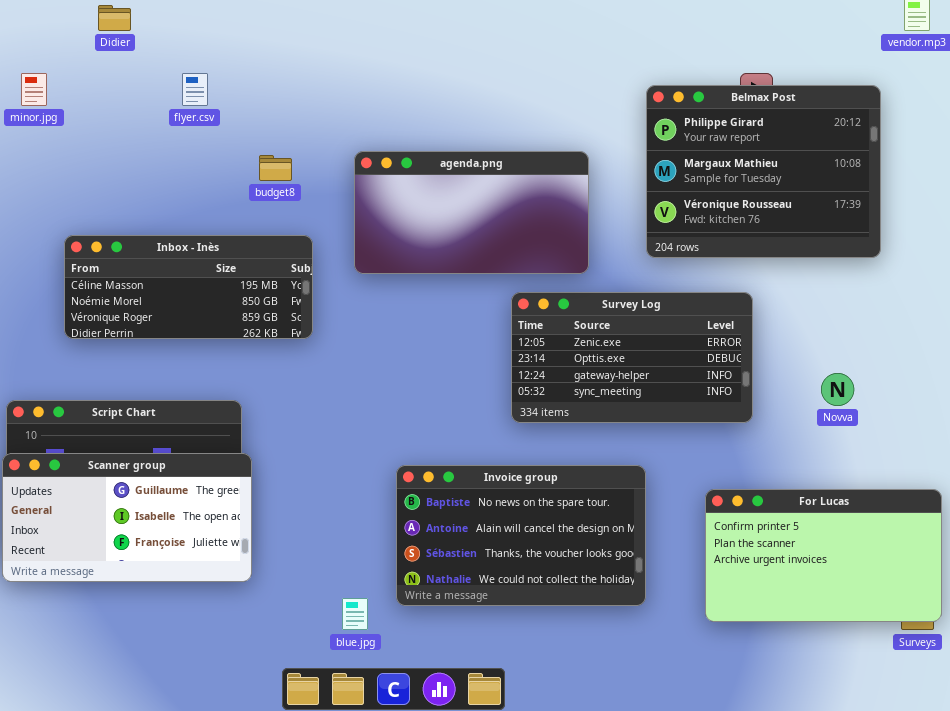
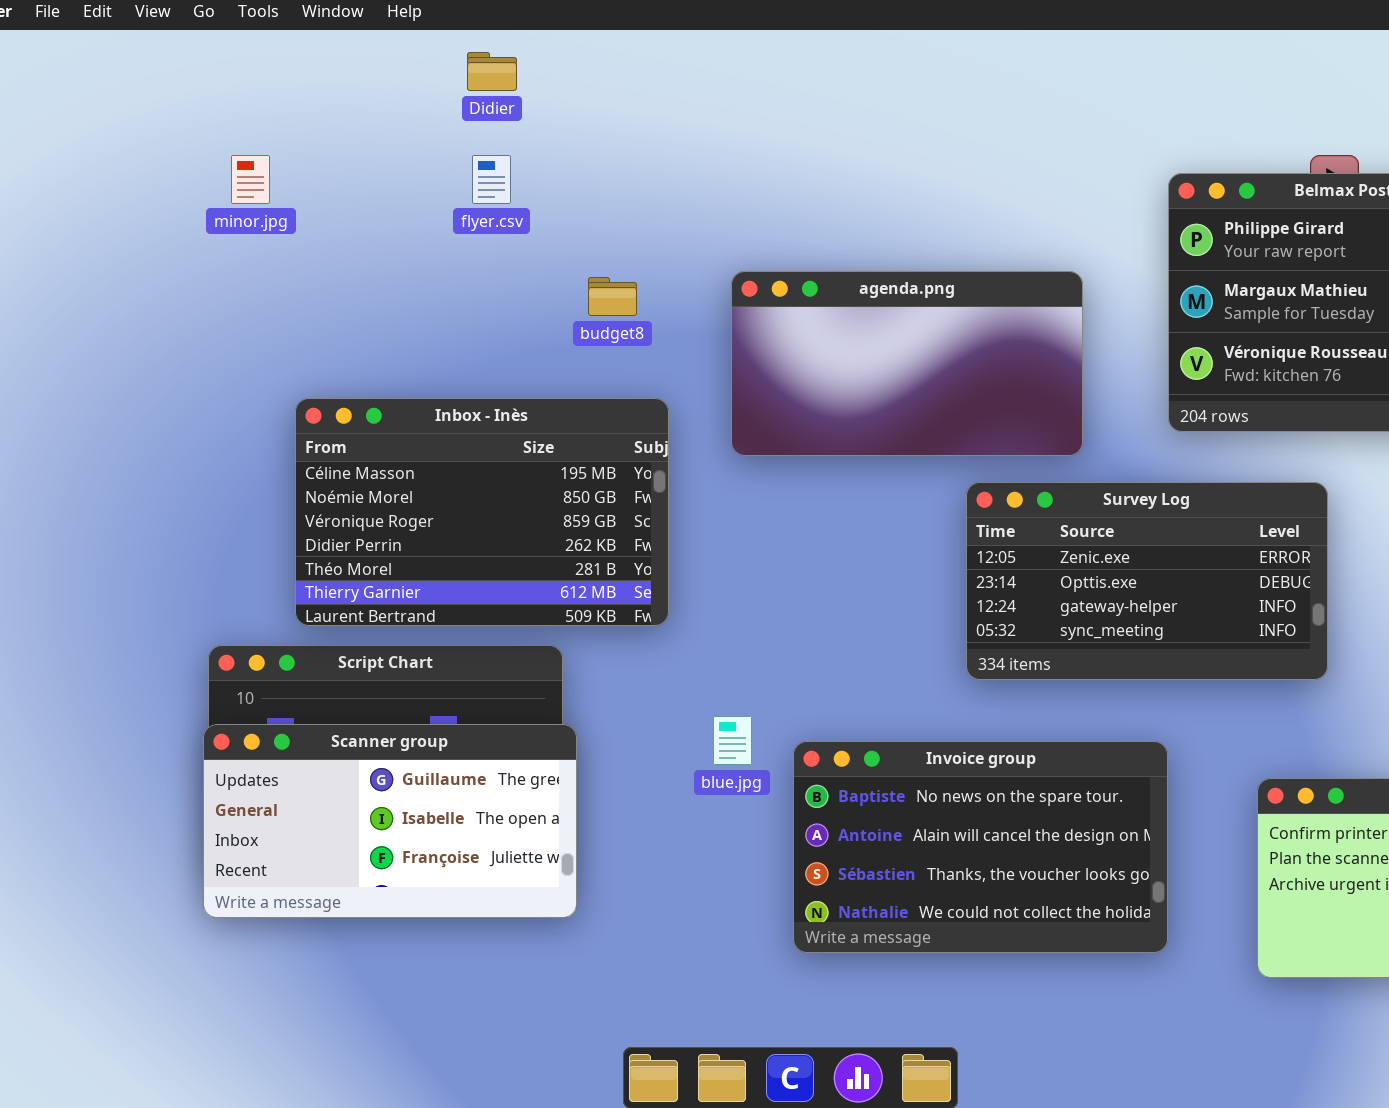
Didier: [98,5,131,31] -> [467,52,517,91], moved
Inbox - Inès: [64,235,313,339] -> [295,398,669,626], resized
blue.jpg: [342,598,368,630] -> [713,716,752,765], moved

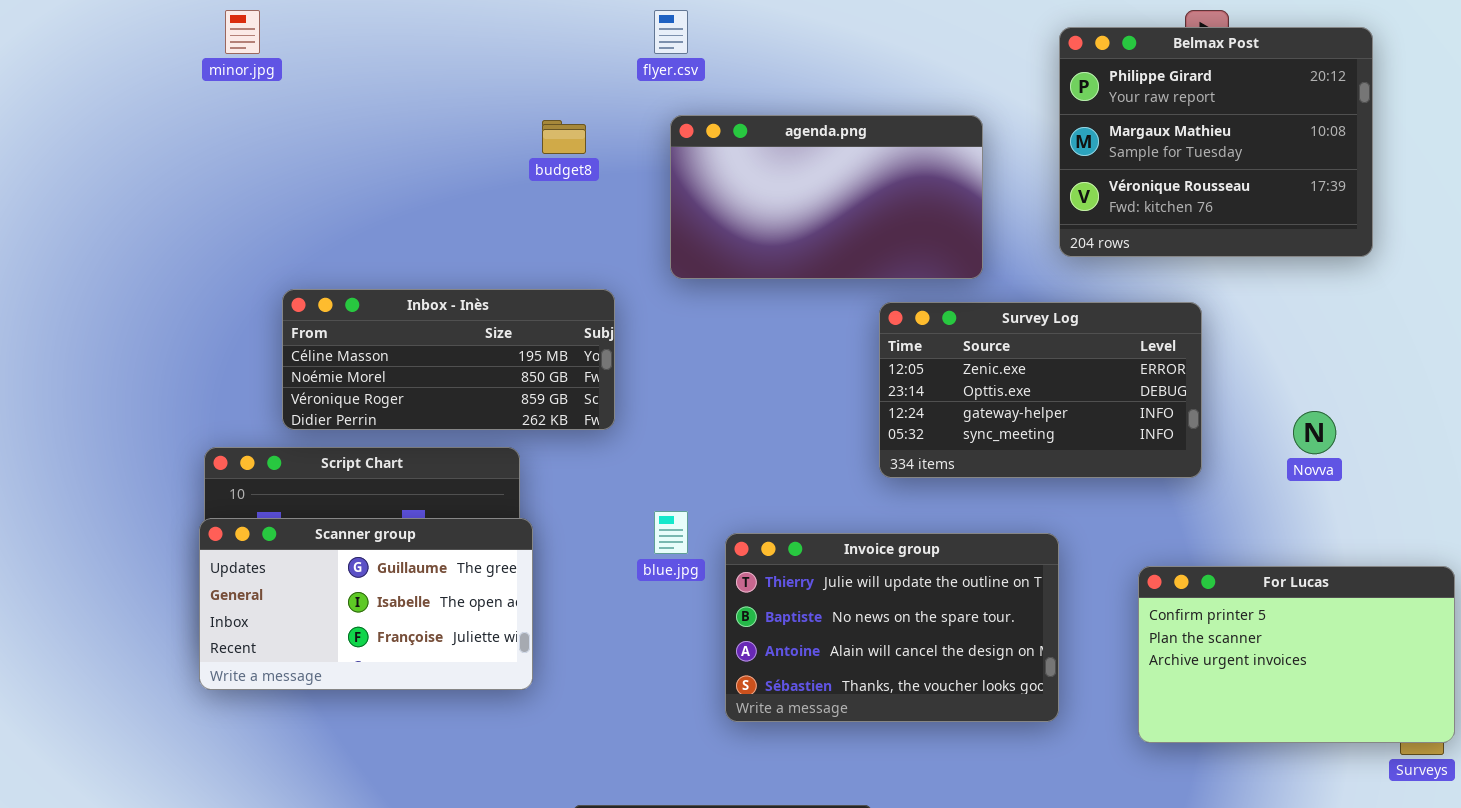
flyer.csv: [472,155,511,204] -> [654,10,688,54], moved
Inbox - Inès: [295,398,669,626] -> [282,289,615,430], resized
Invoice group: [793,741,1168,953] -> [725,533,1059,722], scrolled up 1 row

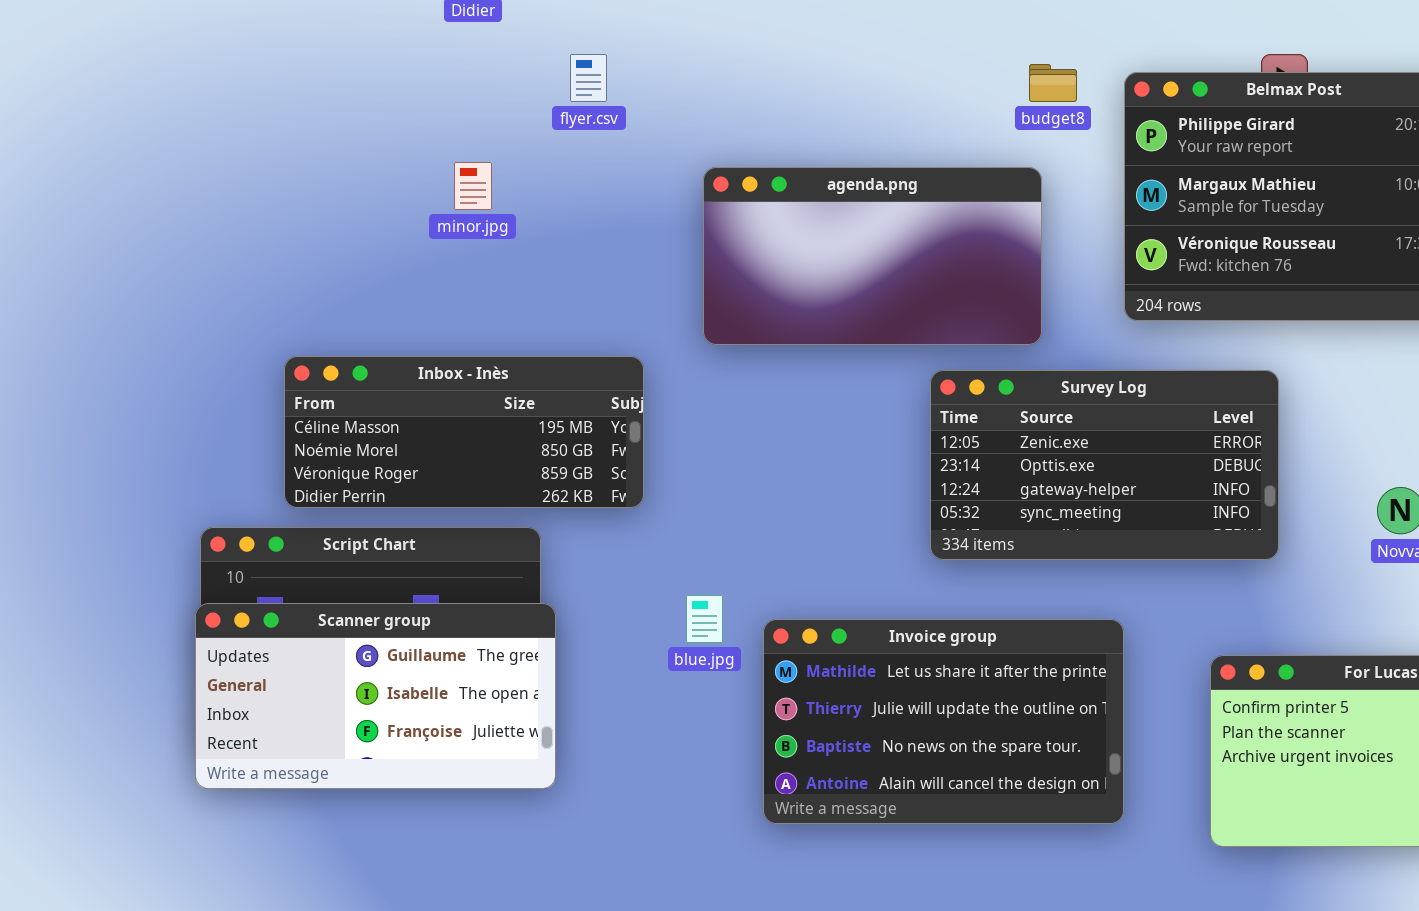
minor.jpg: [225,10,260,54] -> [454,162,492,210], moved
flyer.csv: [654,10,688,54] -> [570,54,607,102], moved
budget8: [542,120,586,154] -> [1029,64,1077,102], moved
Invoice group: [725,533,1059,722] -> [763,619,1124,824], scrolled up 1 row

